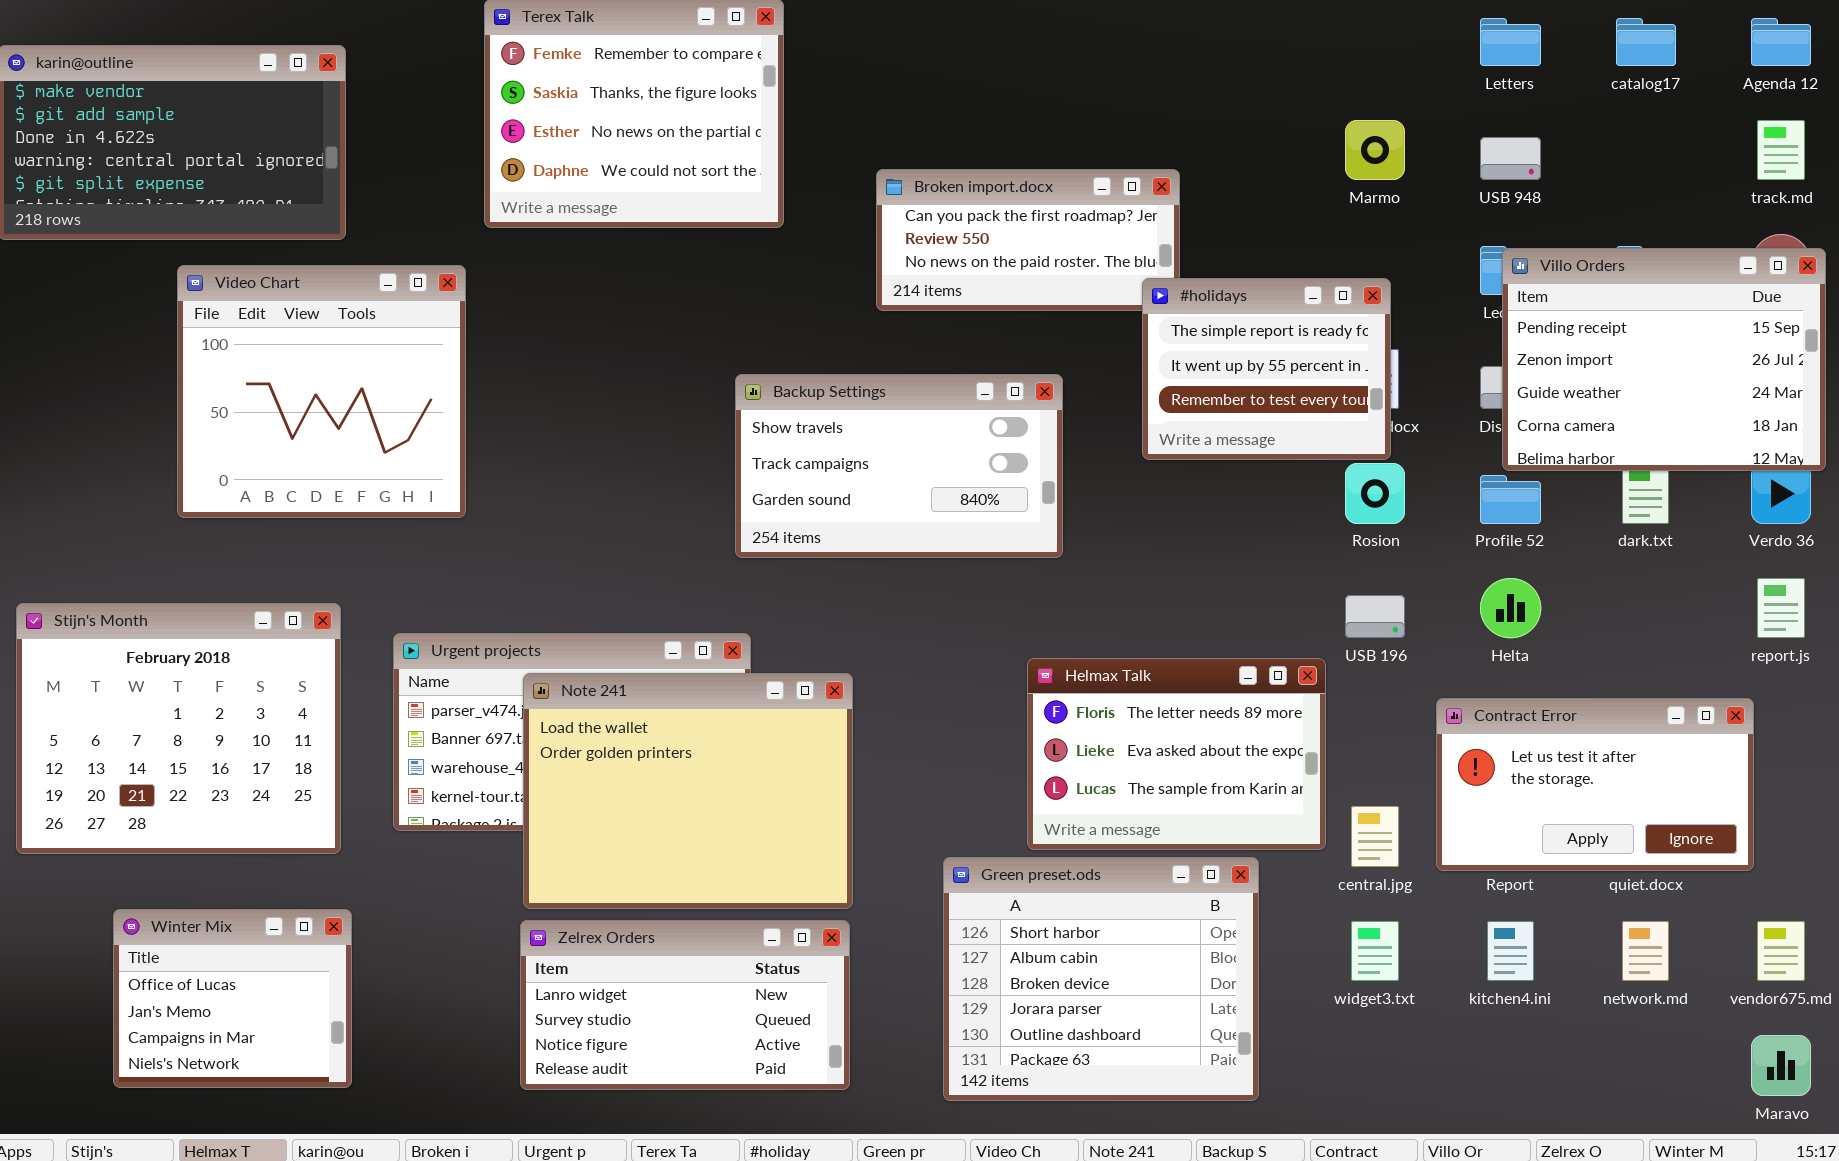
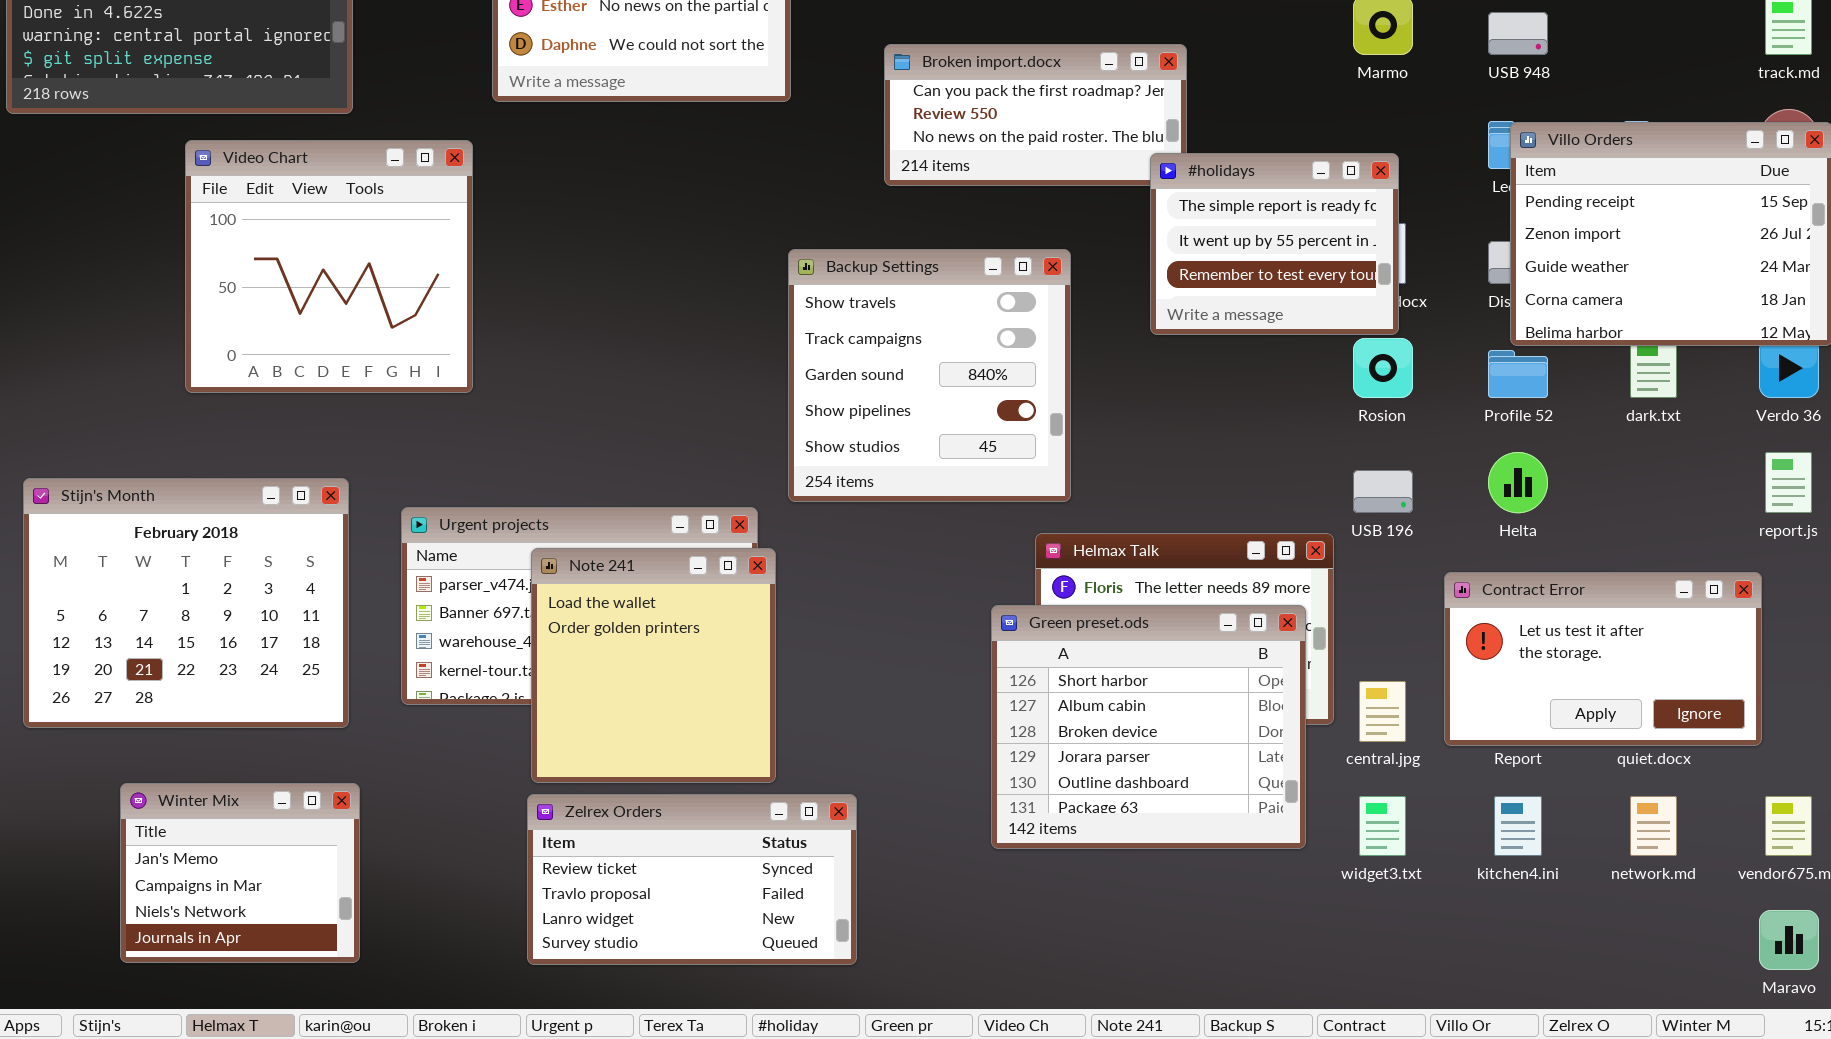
Backup Settings: [735,374,1063,558] -> [788,249,1071,502], resized
Note 241: [523,673,853,909] -> [531,548,776,783], resized
Green preset.ods: [943,857,1259,1101] -> [991,605,1306,849], moved
Winter Mix: [113,909,352,1088] -> [120,783,360,963], scrolled down 1 row
Zelrex Orders: [520,920,850,1090] -> [527,794,857,965], scrolled up 2 rows

